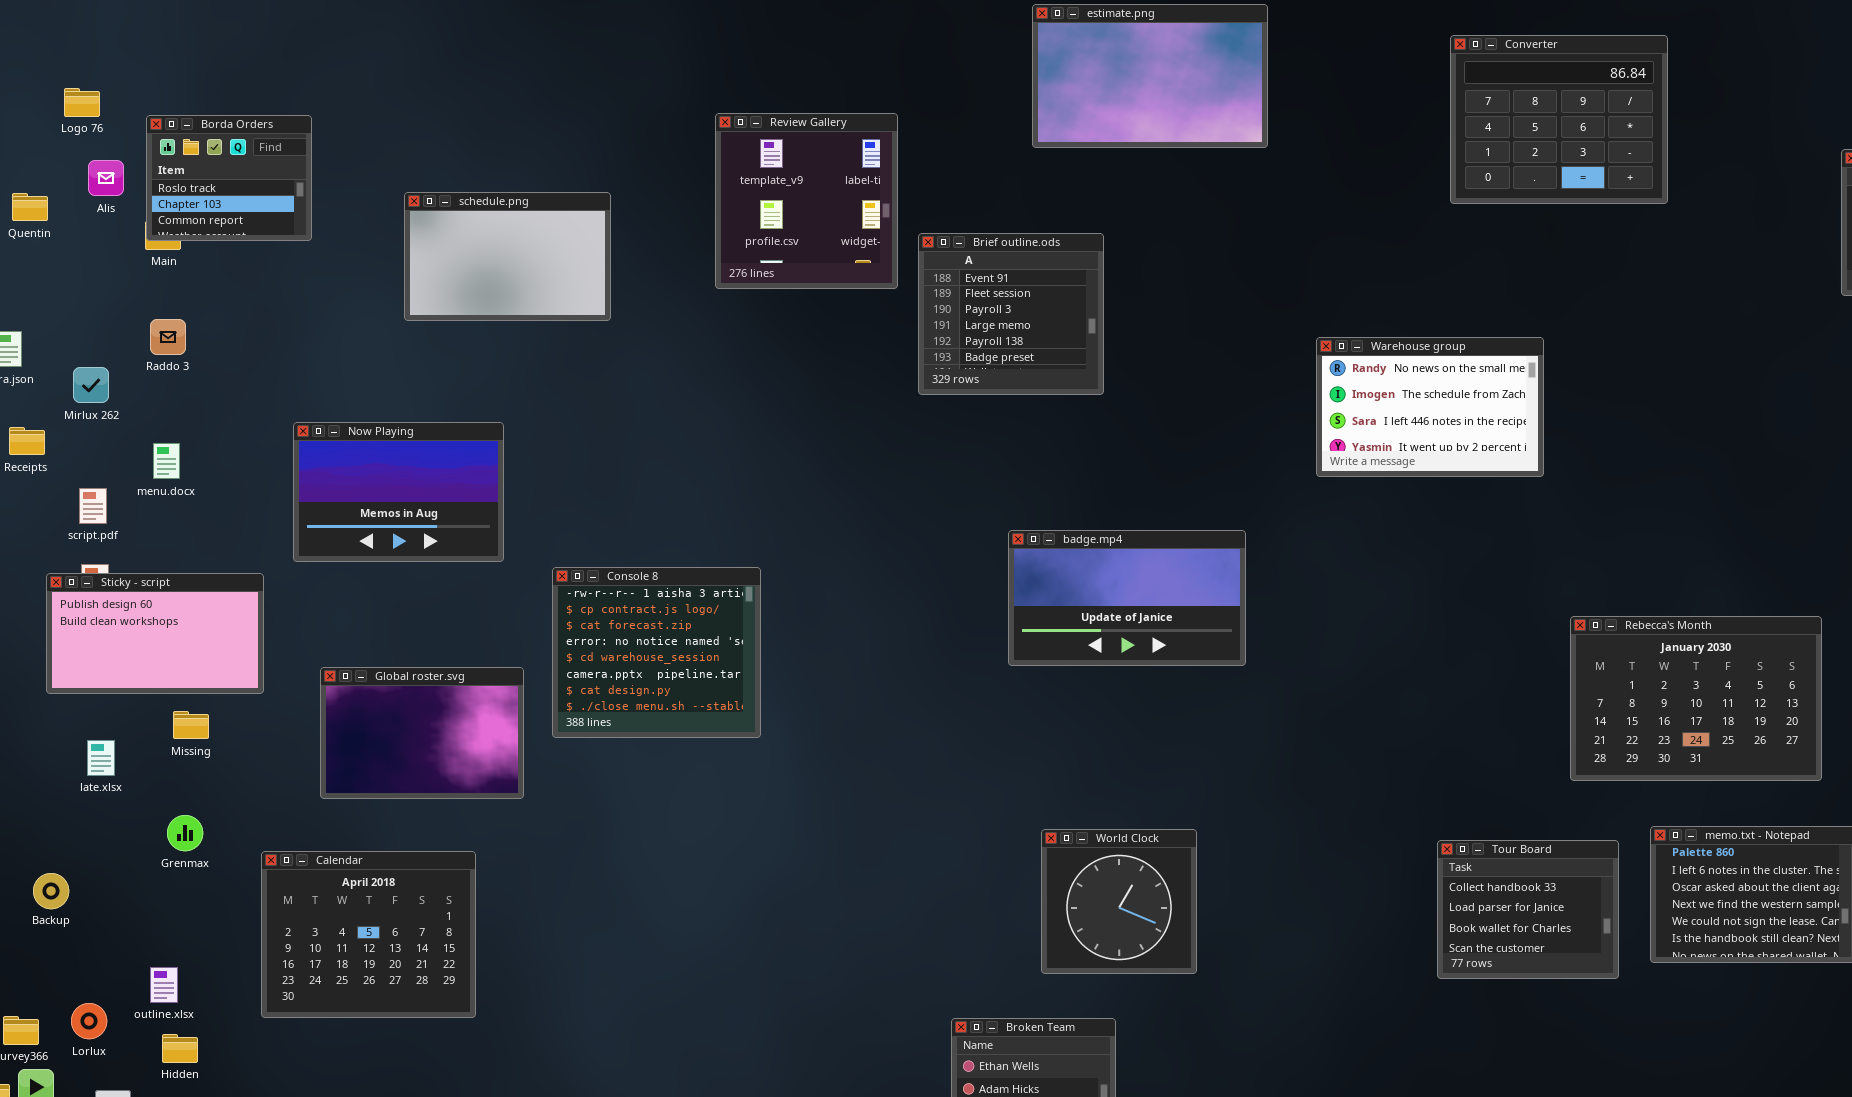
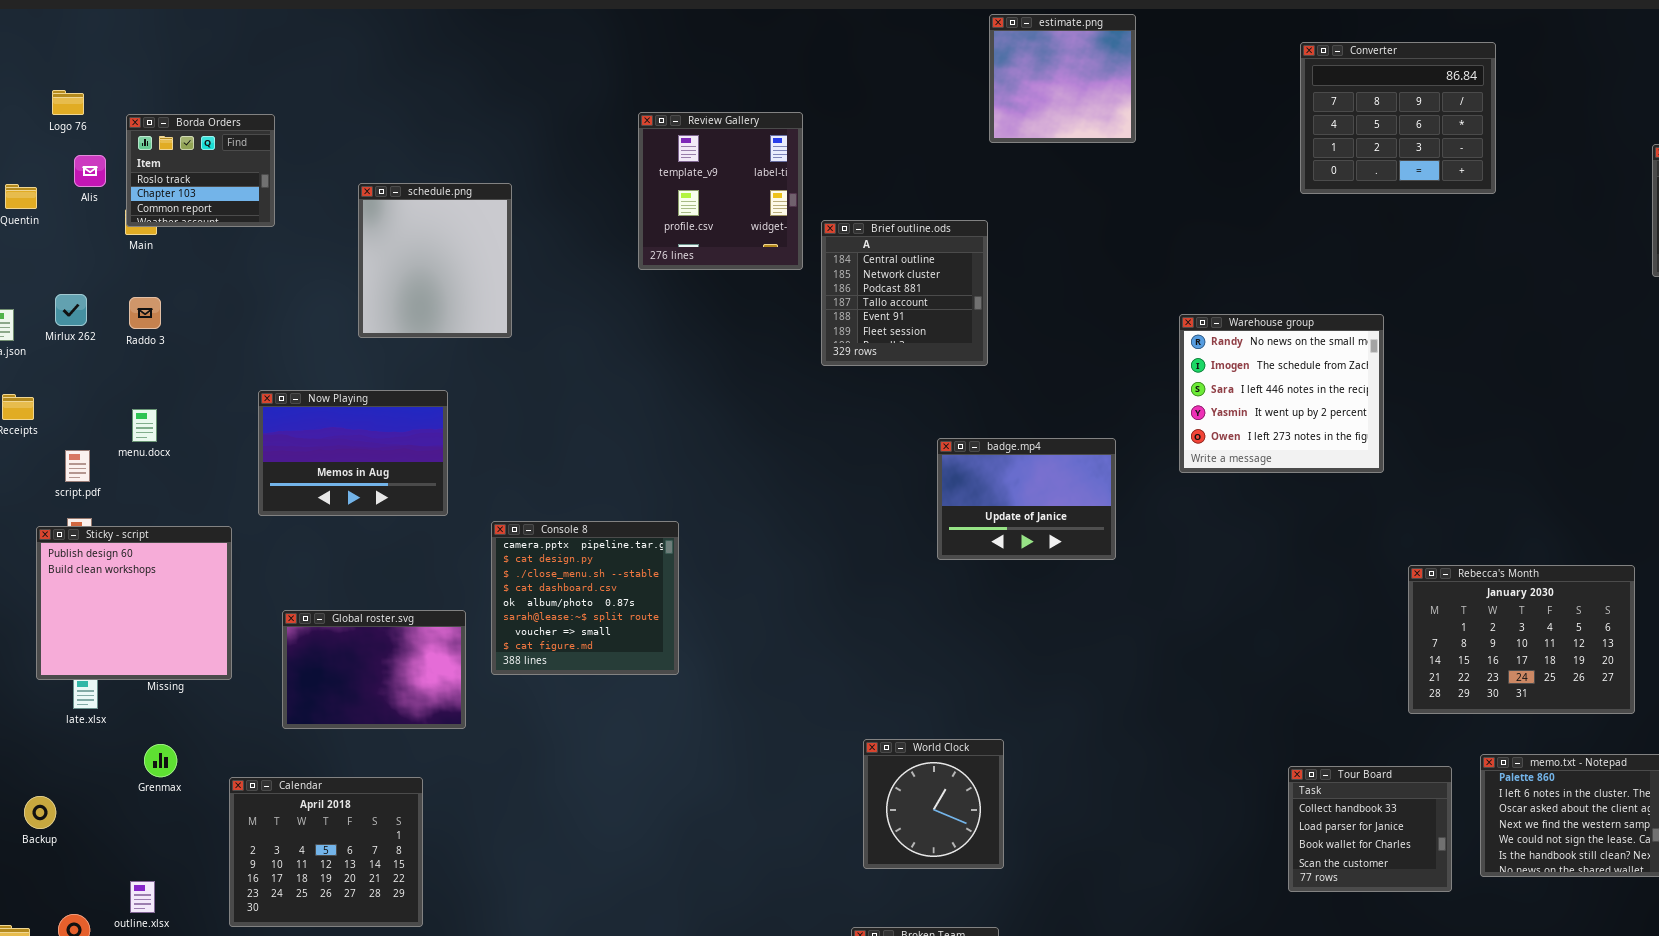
estimate.png: [1032,4,1268,148] -> [989,14,1136,143], resized
schedule.png: [404,192,611,321] -> [358,183,512,338], resized
Brief outline.ods: [918,233,1104,395] -> [821,220,988,366], scrolled up 4 rows
Warehouse group: [1316,337,1544,477] -> [1179,314,1384,473], resized
Mirlux 262: [73,367,109,403] -> [55,294,87,326], moved
badge.mp4: [1008,530,1246,666] -> [937,438,1116,560], moved, resized
Console 8: [552,567,761,738] -> [491,521,679,675], scrolled down 5 rows
Sticky - script: [46,573,264,694] -> [36,526,232,680], resized
World Clock: [1041,829,1197,974] -> [863,739,1004,869], moved

